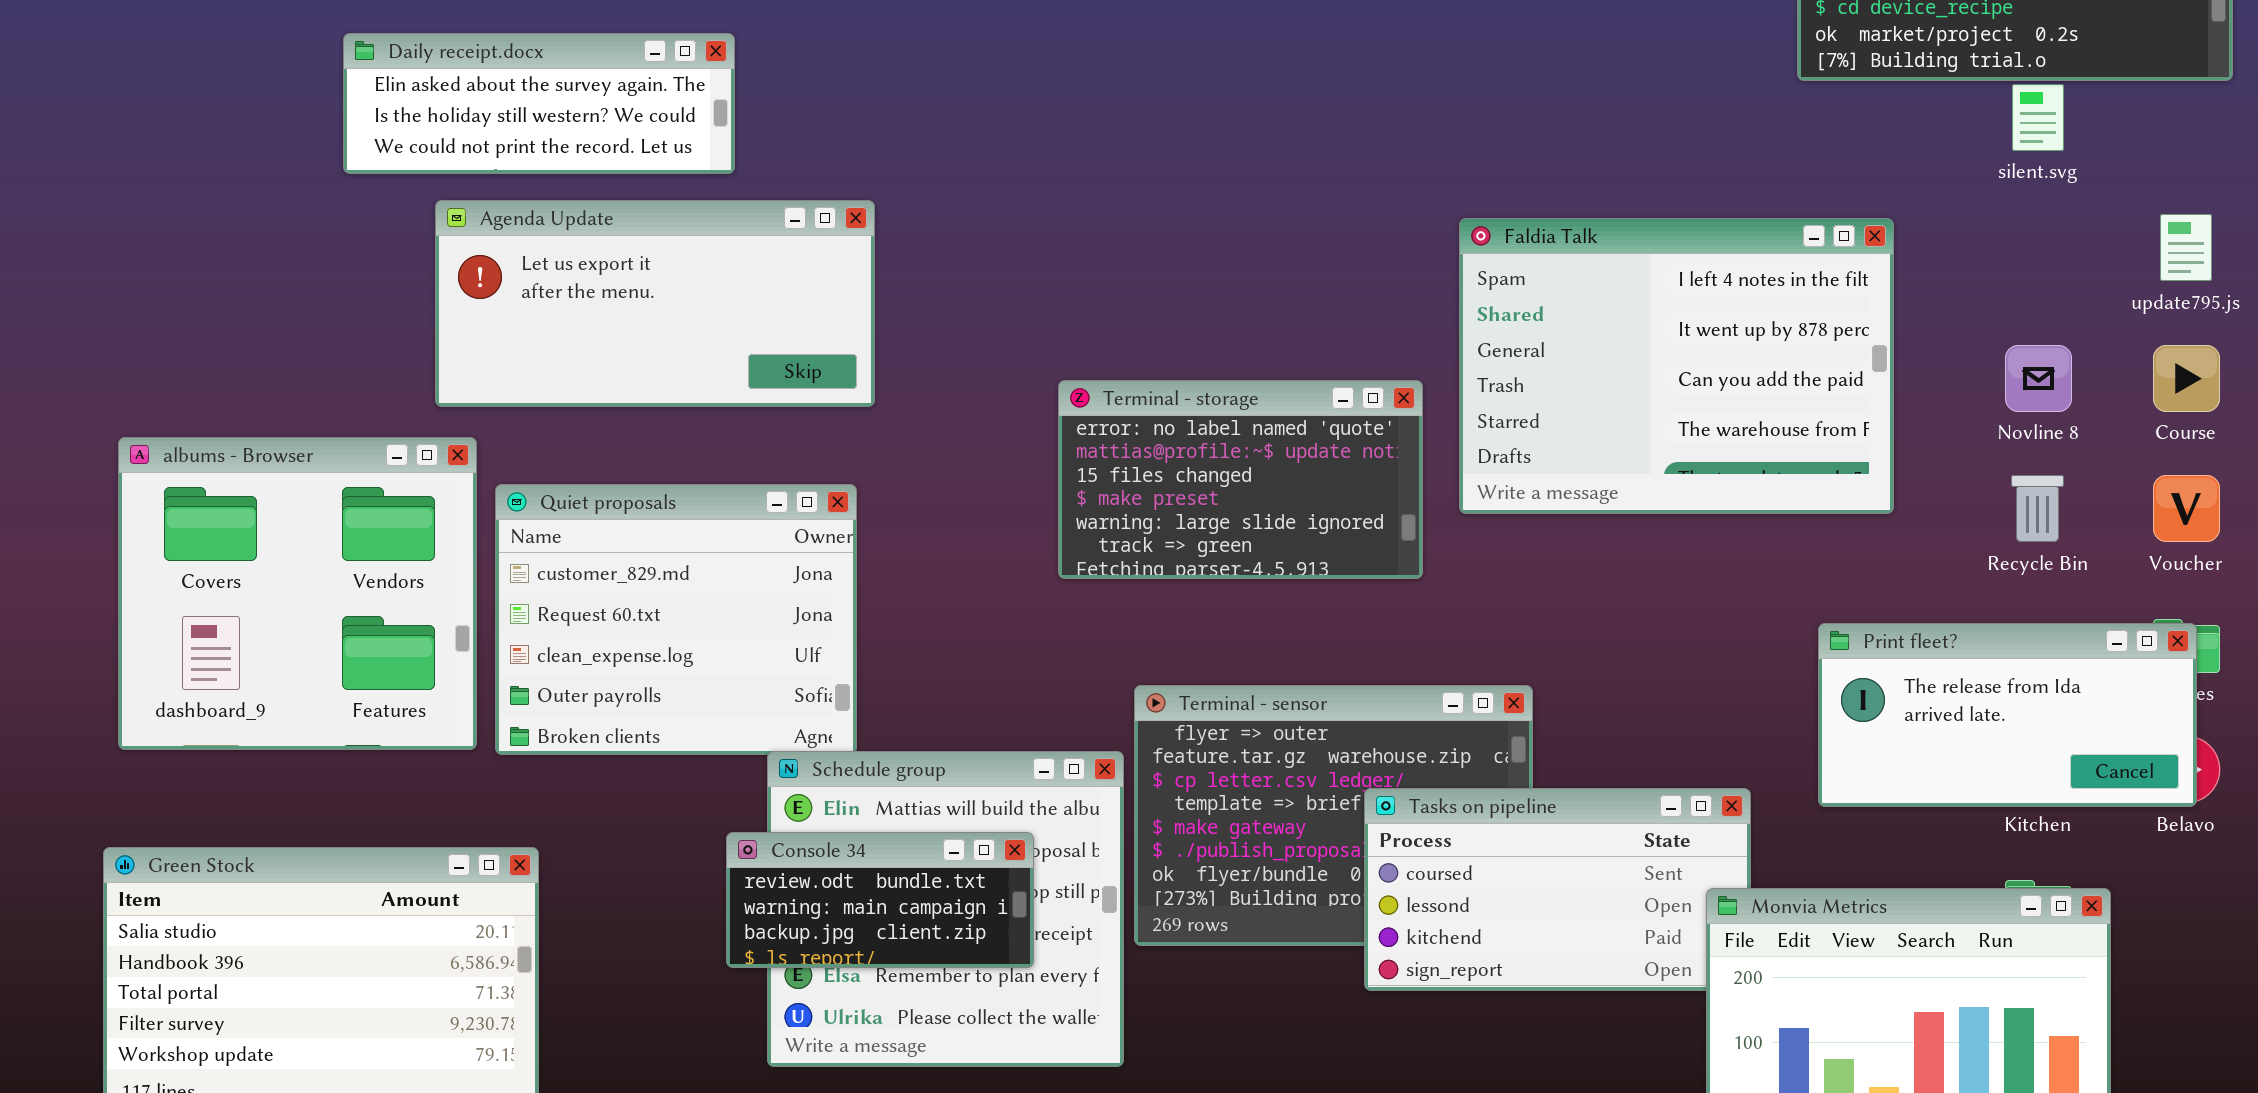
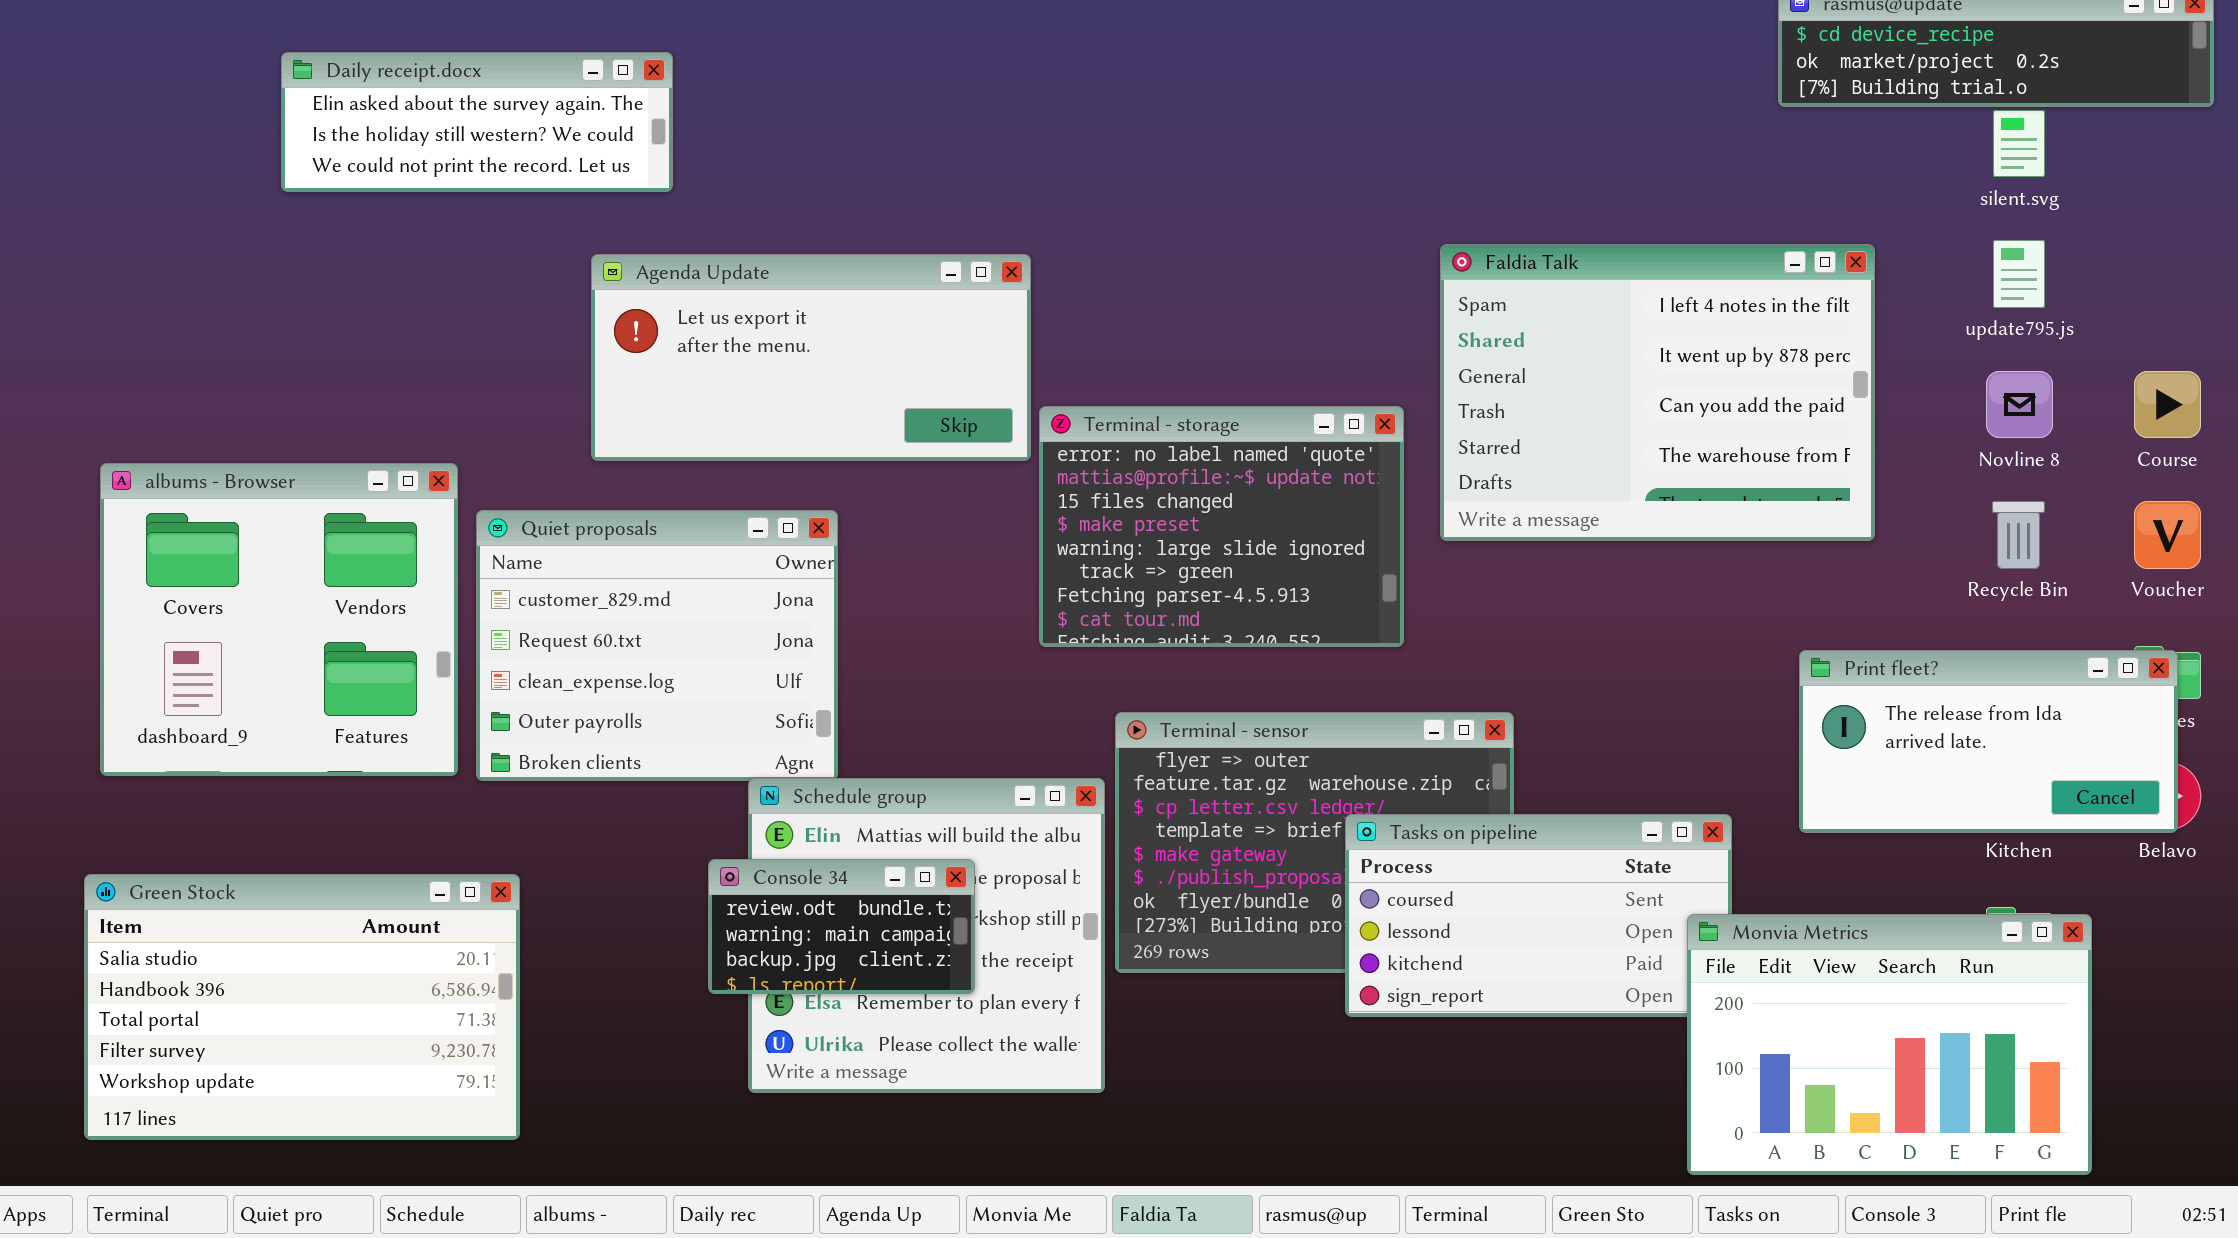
Daily receipt.docx: [343,33,735,174] -> [281,52,673,192], moved
Agenda Update: [435,200,875,407] -> [591,254,1031,461], moved
update795.js: [2160,214,2212,281] -> [1993,240,2045,308], moved
Terminal - storage: [1058,380,1423,579] -> [1039,406,1404,647], resized
Console 34: [726,832,1034,968] -> [708,859,975,994], resized

